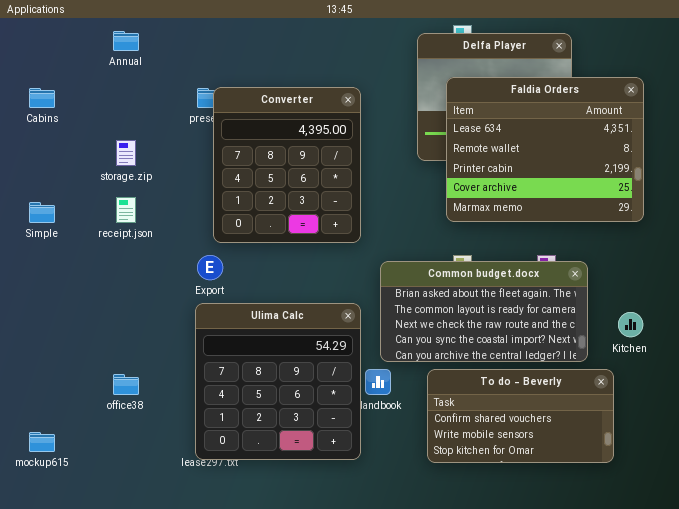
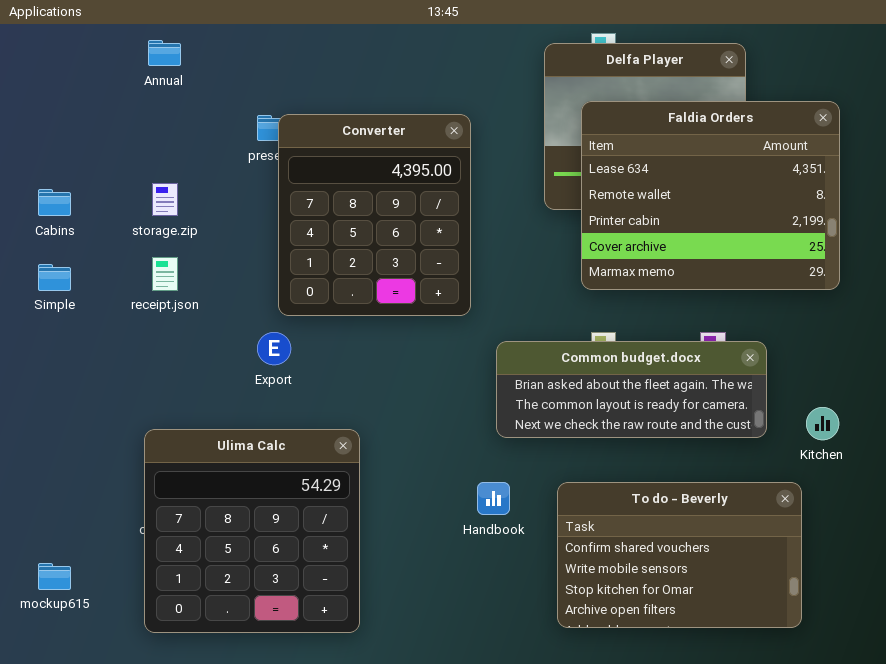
Cabins: [29,88,55,108] -> [38,189,71,216], moved
Common budget.docx: [380,261,588,362] -> [496,341,767,438], resized
Ulima Calc: [195,303,361,460] -> [144,429,360,633], moved
To do - Beverly: [427,369,614,463] -> [557,482,802,628], resized

